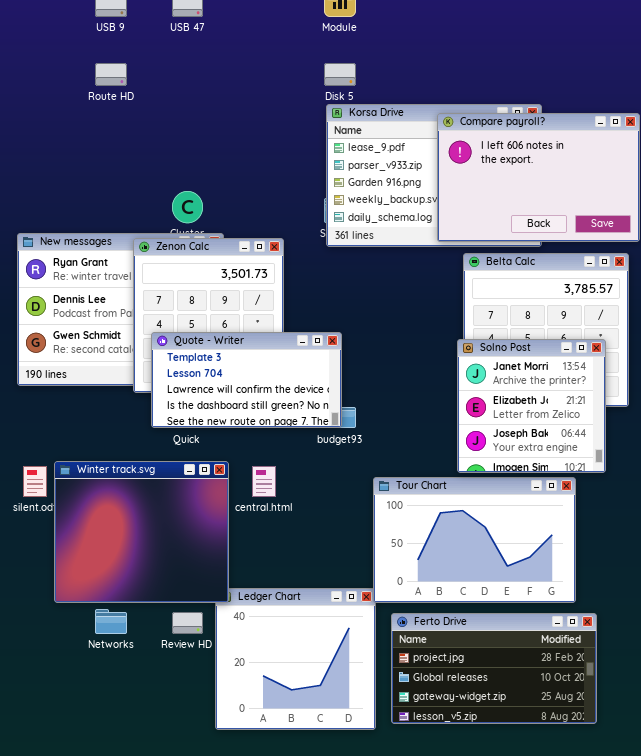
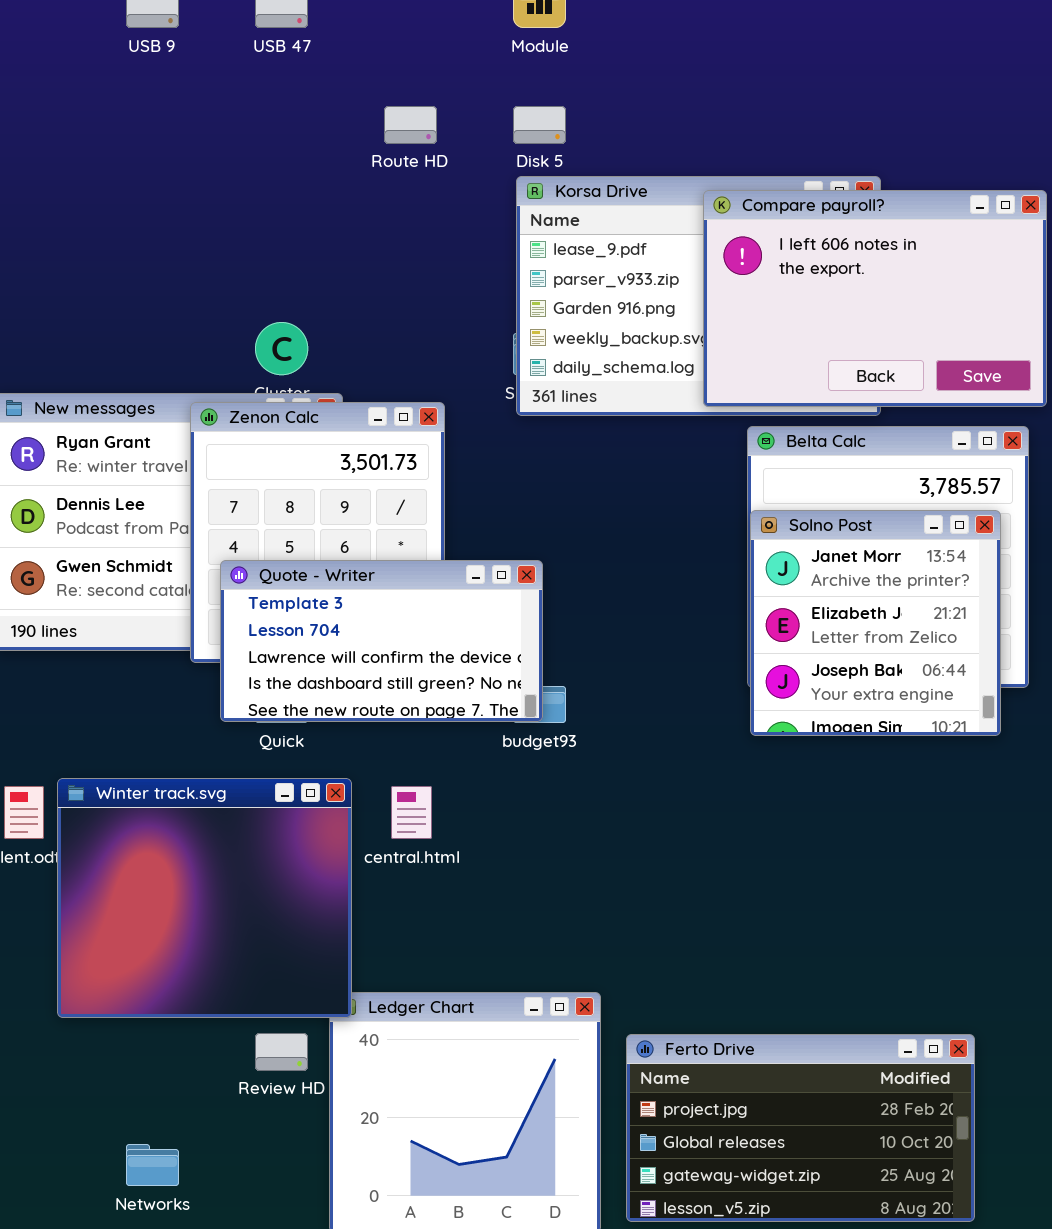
Route HD: [95,63,127,86] -> [384,106,437,144], moved
Solno Post: [457,339,606,473] -> [750,510,1001,736], moved
Tour Chart: [373,477,576,603] -> none, closed
Networks: [95,609,127,634] -> [126,1144,179,1186], moved

